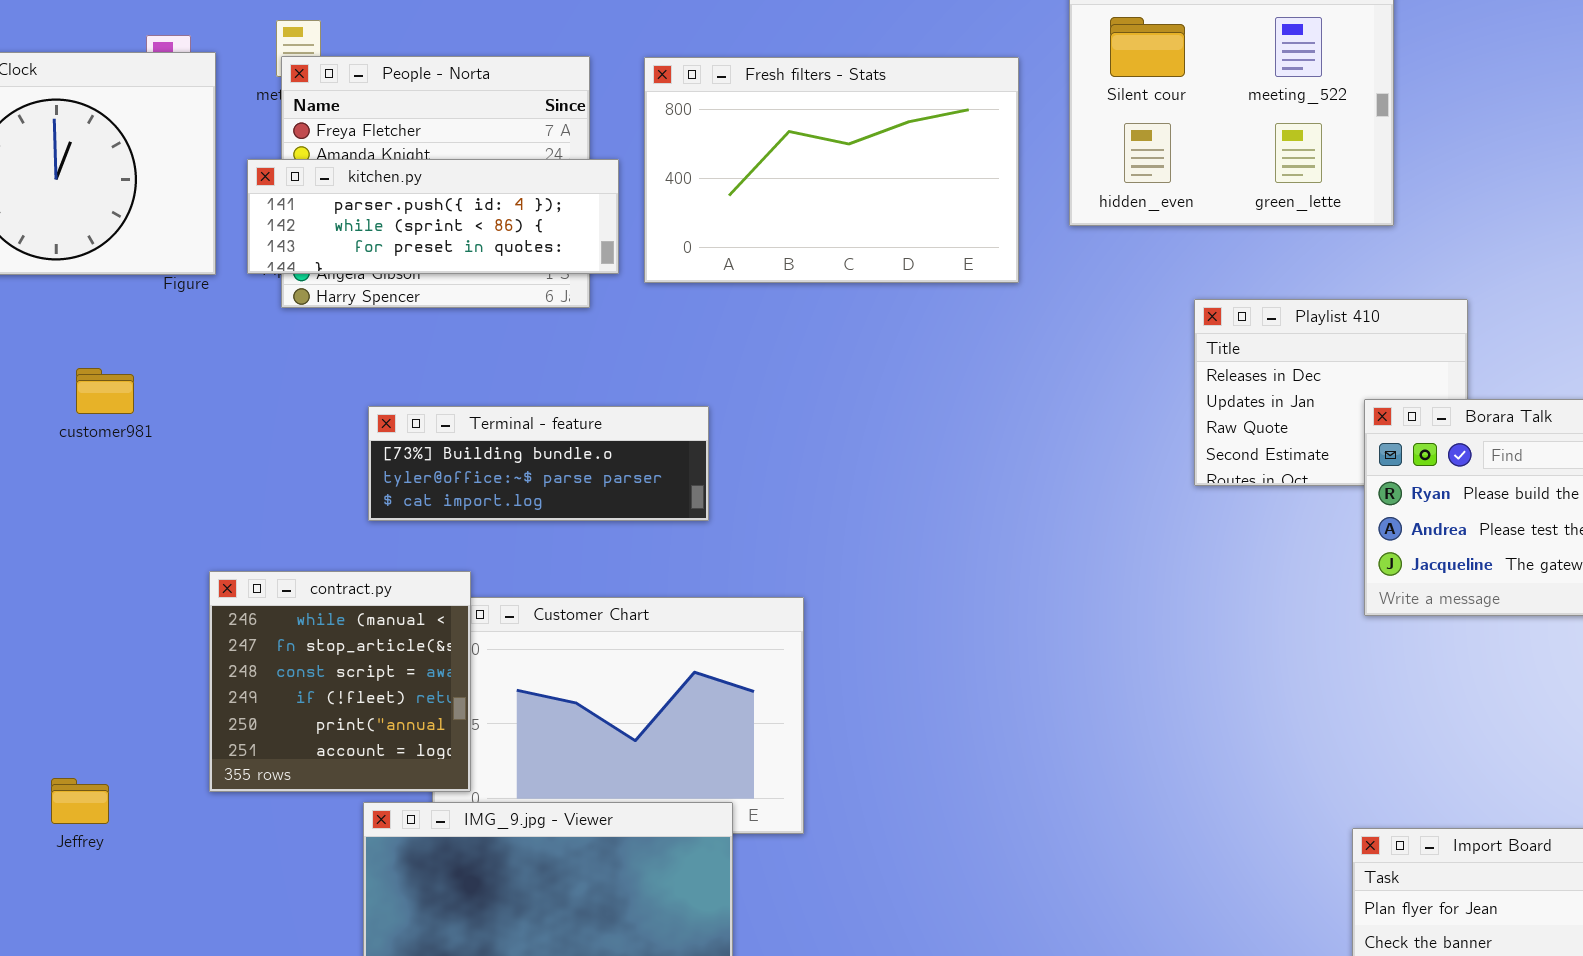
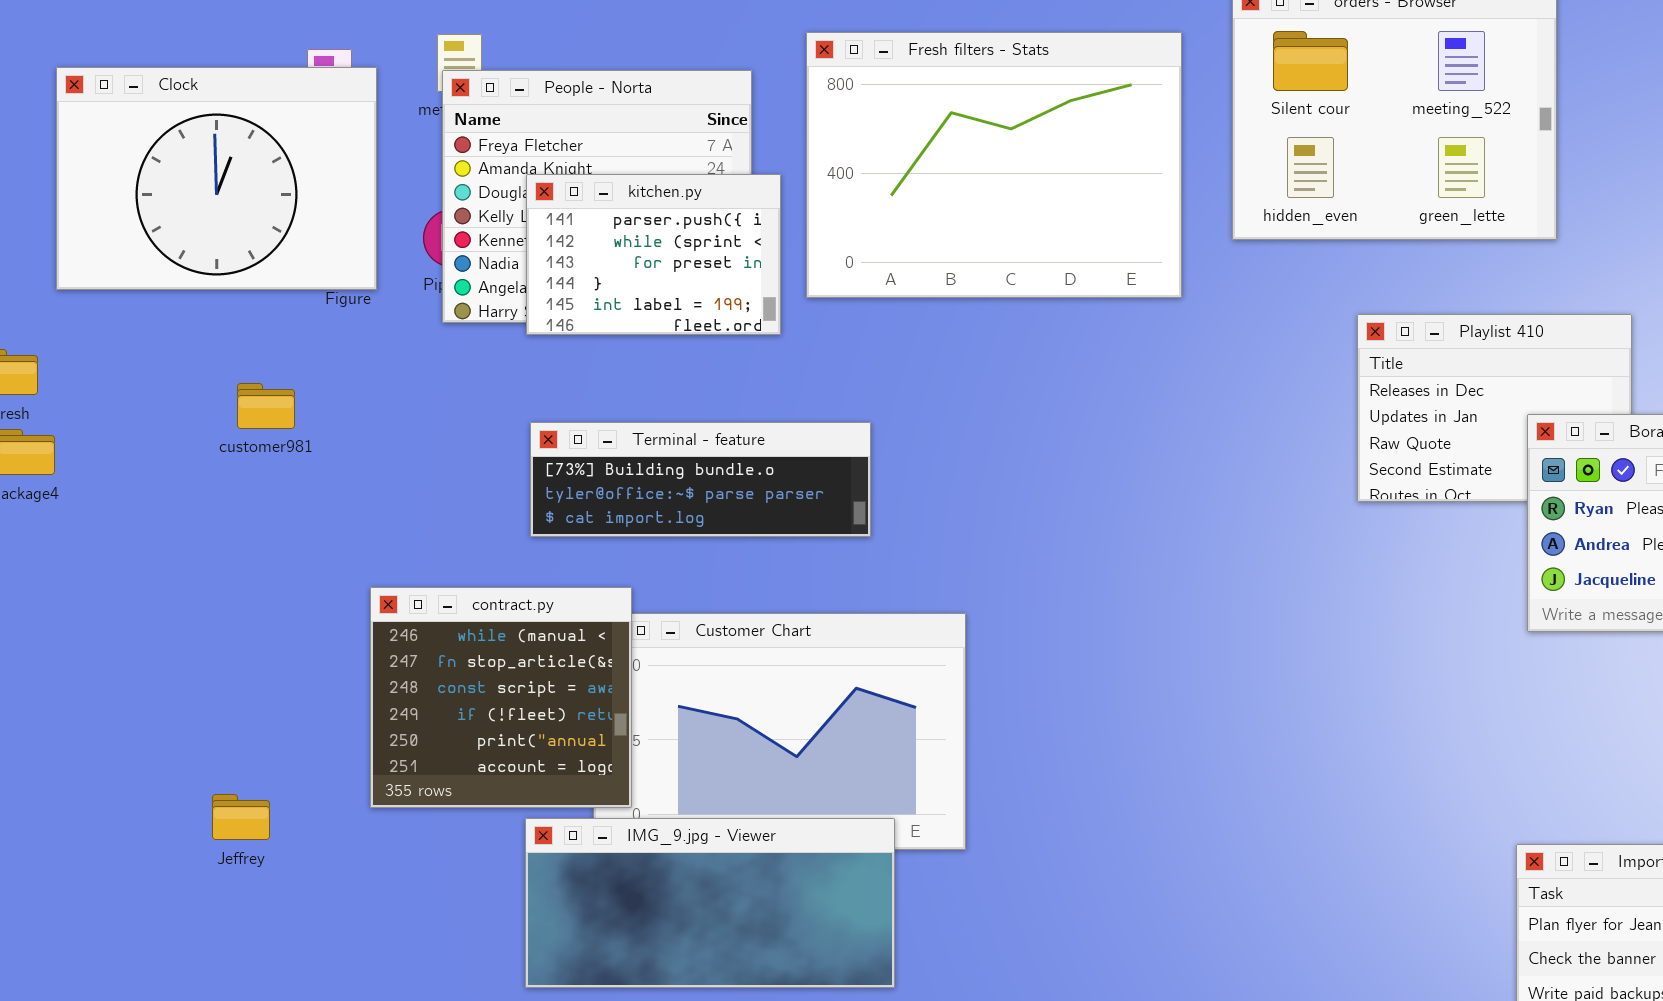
Fresh filters - Stats: [644,57,1019,283] -> [806,32,1182,298], resized
kitchen.py: [247,159,619,274] -> [526,174,781,335], resized

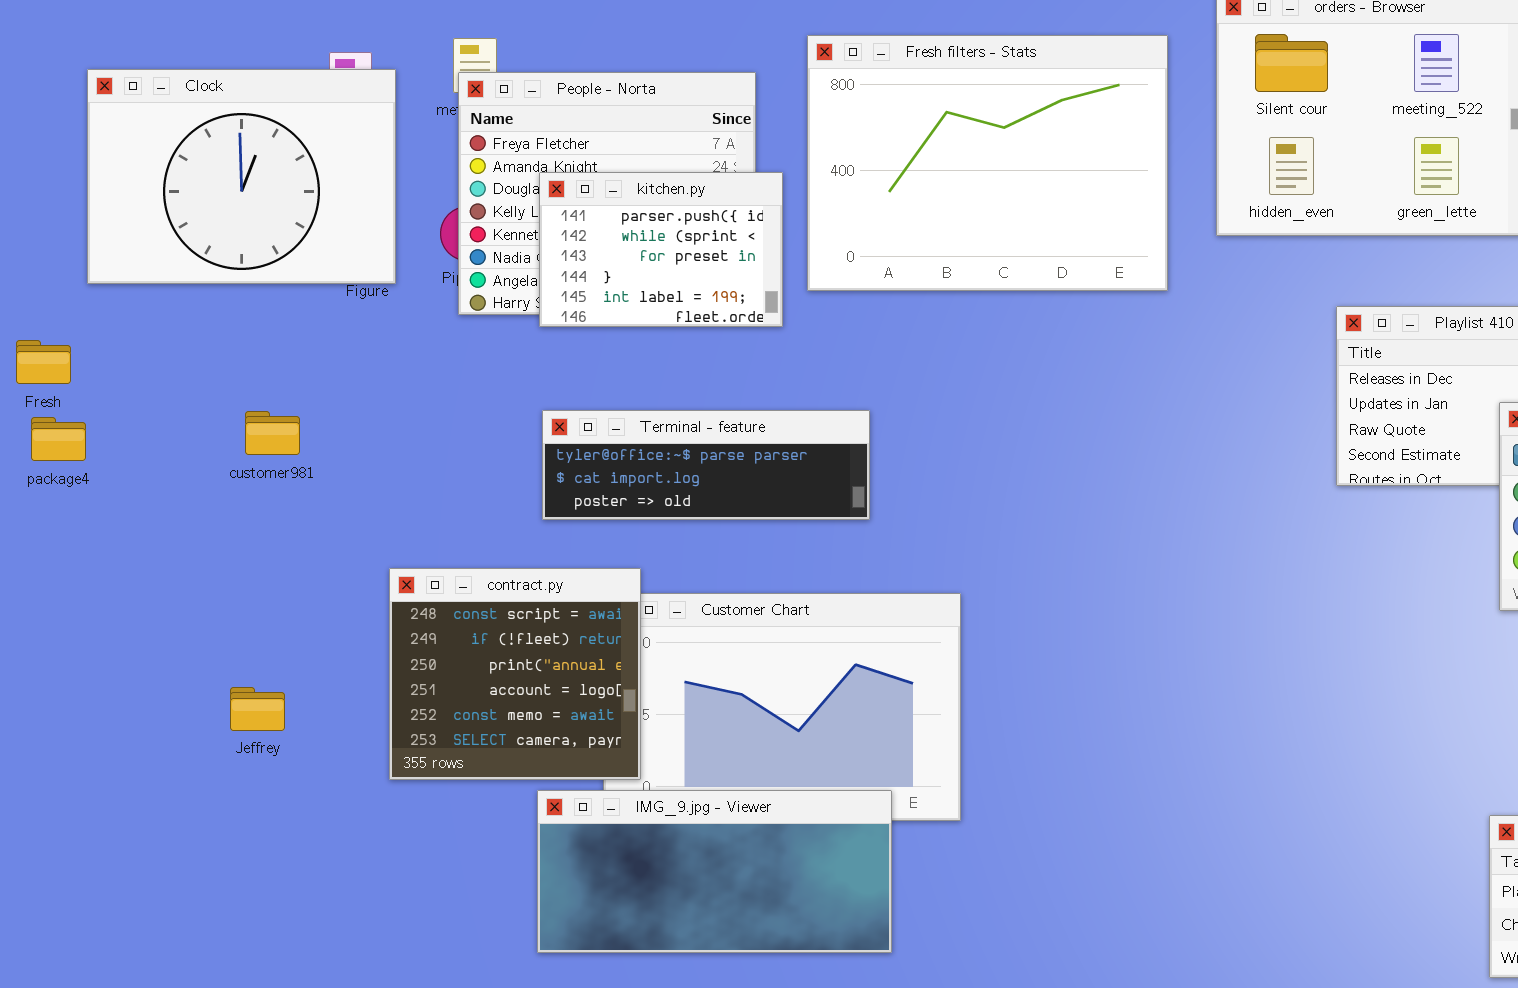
customer981: [237,383,295,429] -> [245,411,300,455], moved
Terminal - feature: [530,422,871,537] -> [542,410,870,520], scrolled down 1 row
contract.py: [370,587,632,808] -> [389,568,641,780], scrolled down 2 rows
Jeffrey: [212,794,270,840] -> [230,687,285,731], moved

